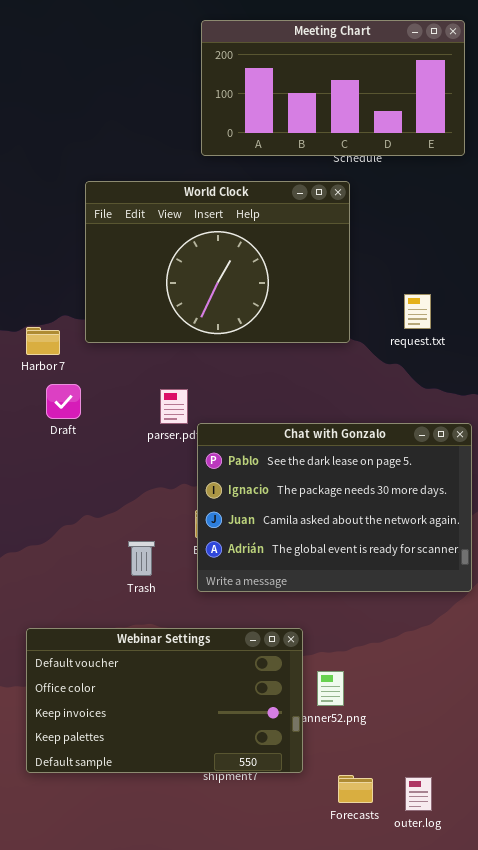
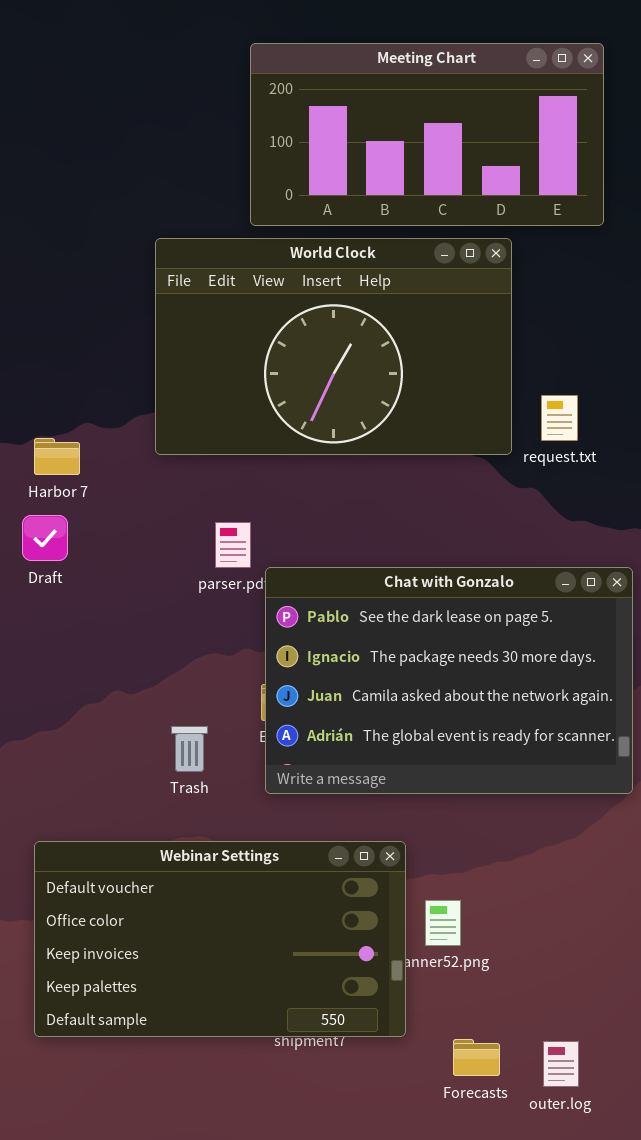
Meeting Chart: [201,20,465,156] -> [250,43,604,226], moved
World Clock: [85,181,350,343] -> [155,238,512,455], moved
Draft: [46,384,81,419] -> [22,515,68,561], moved

